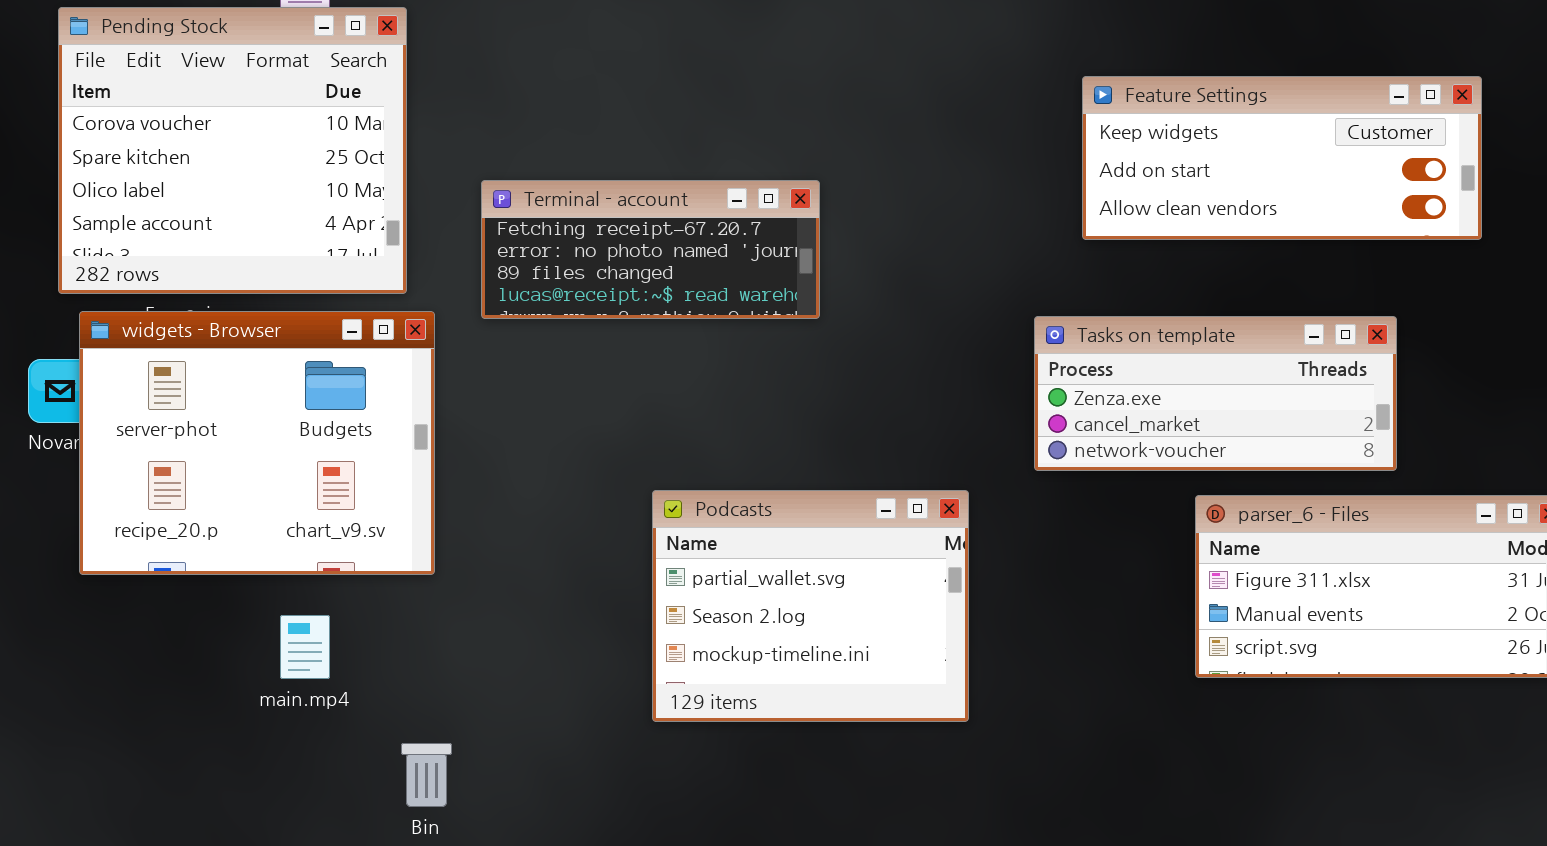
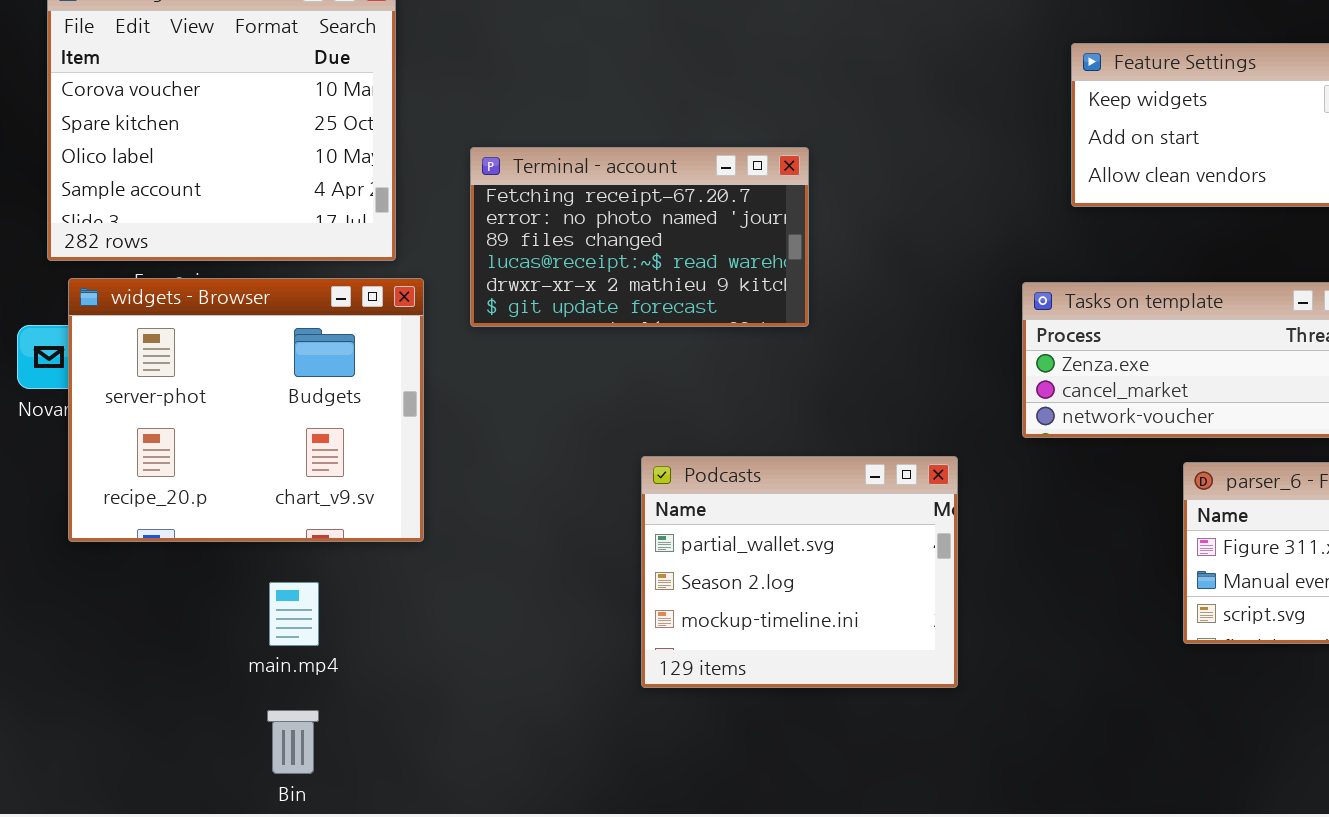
Terminal - account: [481,180,820,319] -> [470,147,809,327], resized
Bin: [401,743,452,807] -> [267,710,319,774], moved

